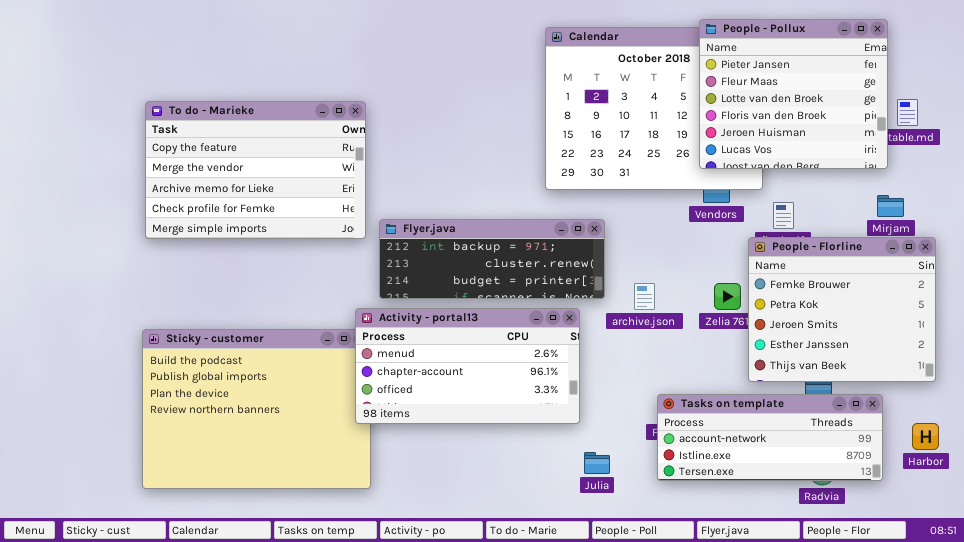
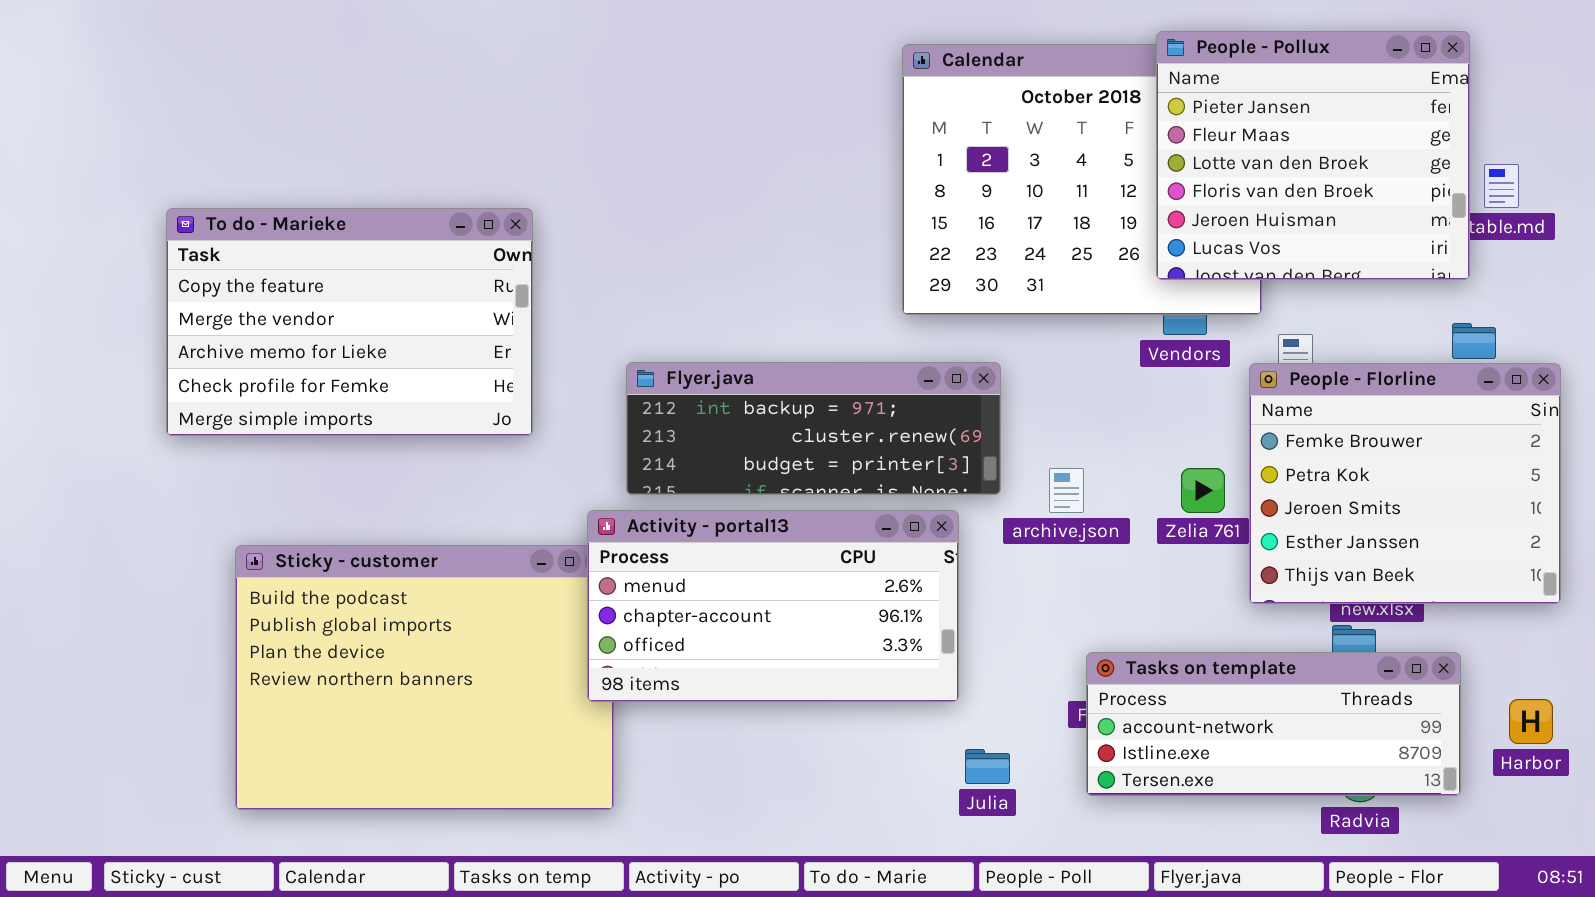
To do - Marieke: [145,101,366,239] -> [166,208,533,436], moved
People - Florline: [748,237,936,382] -> [1249,363,1561,604], moved

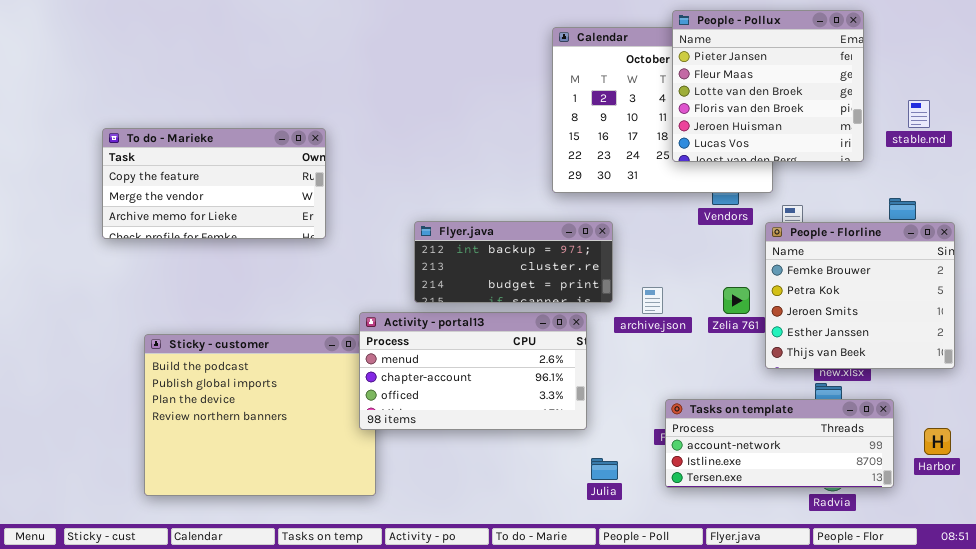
People - Pollux: [1156,31,1470,280] -> [672,10,864,162], moved
To do - Marieke: [166,208,533,436] -> [102,128,326,239], resized
Flyer.java: [626,362,1001,495] -> [414,221,613,303], resized

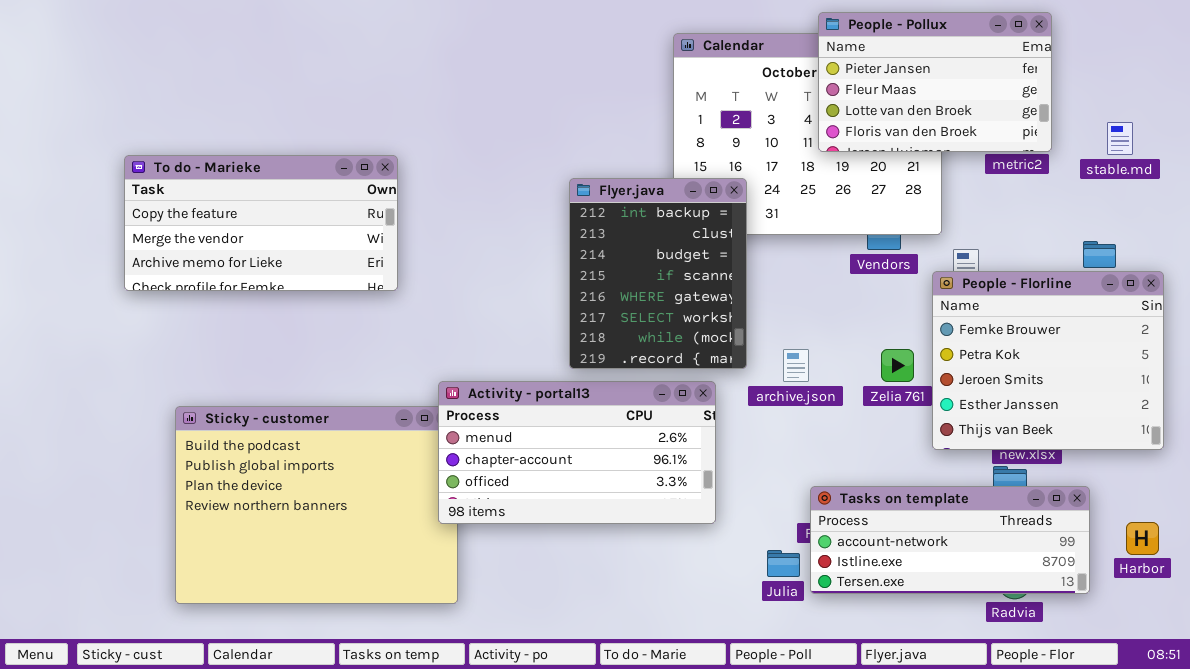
People - Pollux: [672,10,864,162] -> [818,12,1052,152], resized
Flyer.java: [414,221,613,303] -> [569,178,747,369], resized
Julia: [591,458,618,480] -> [767,550,800,577], moved

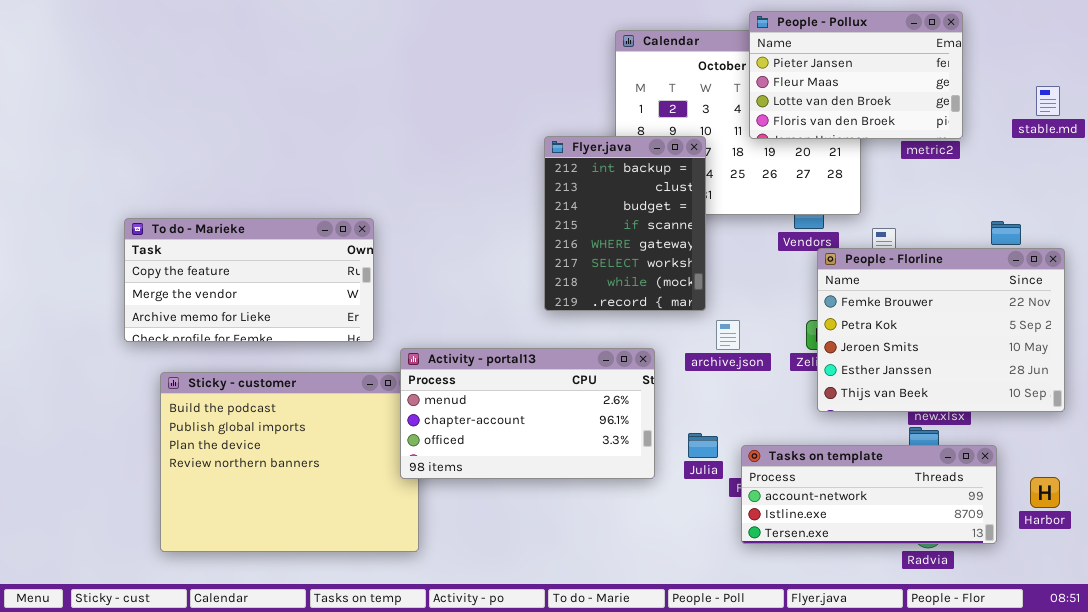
stable.md: [1107,122,1133,155] -> [1036,86,1060,116], moved
To do - Marieke: [124,155,398,291] -> [124,218,374,342], moved
Flyer.java: [569,178,747,369] -> [544,136,706,311], moved
People - Florline: [932,271,1164,450] -> [817,248,1065,412], resized
Julia: [767,550,800,577] -> [688,433,718,458], moved

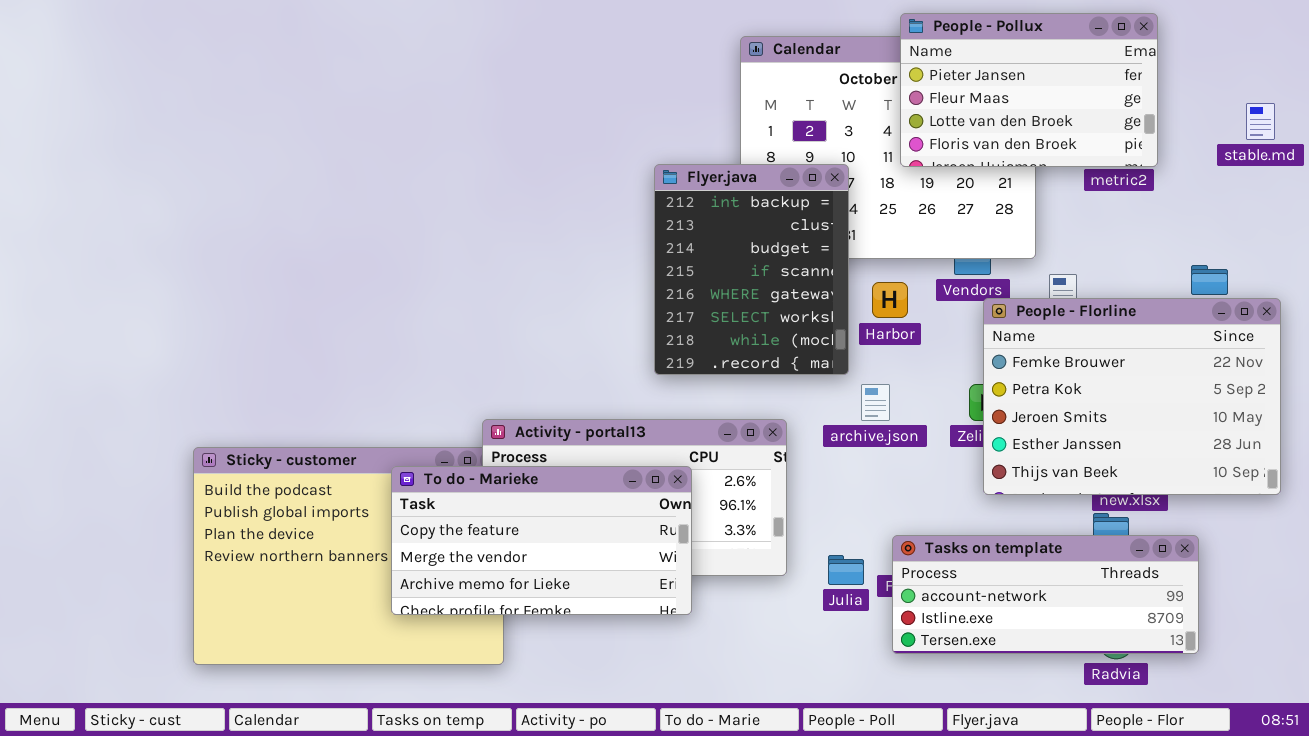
To do - Marieke: [124,218,374,342] -> [391,466,692,615], moved
Julia: [688,433,718,458] -> [828,555,864,585], moved
Harbor: [1030,477,1060,508] -> [872,282,908,318], moved

